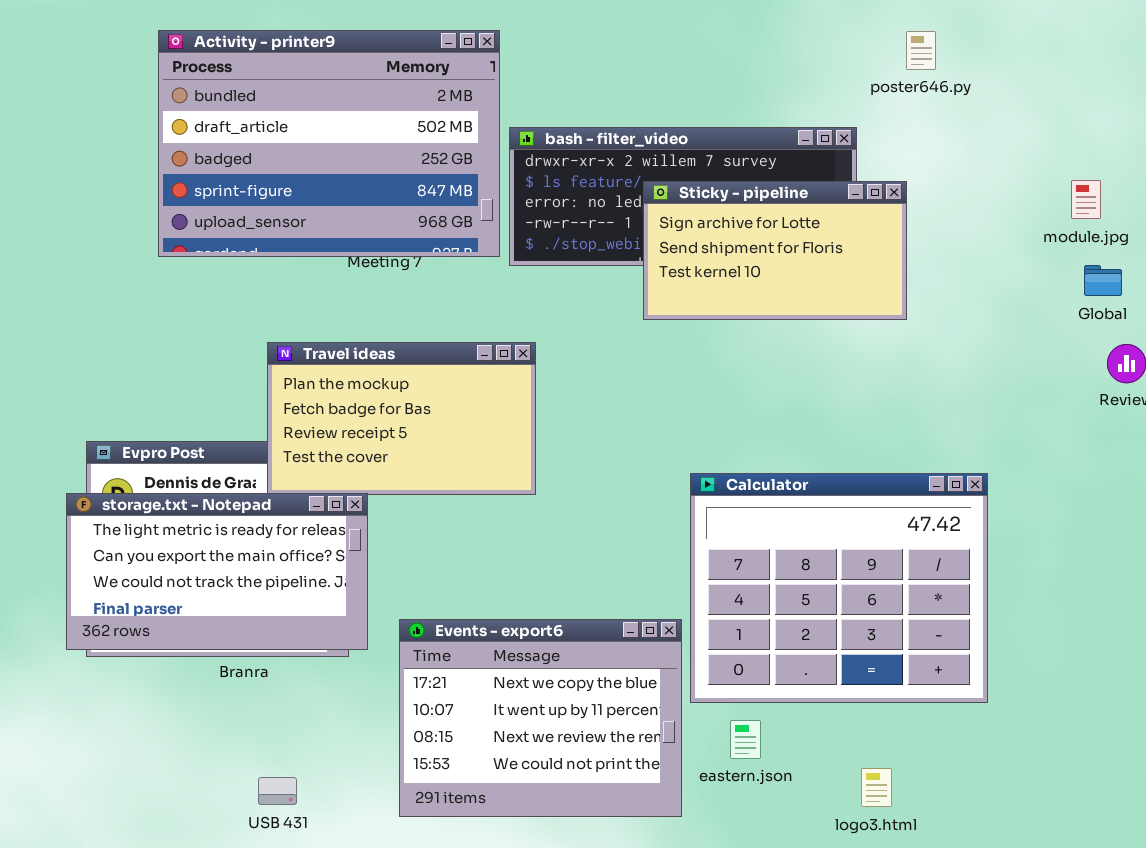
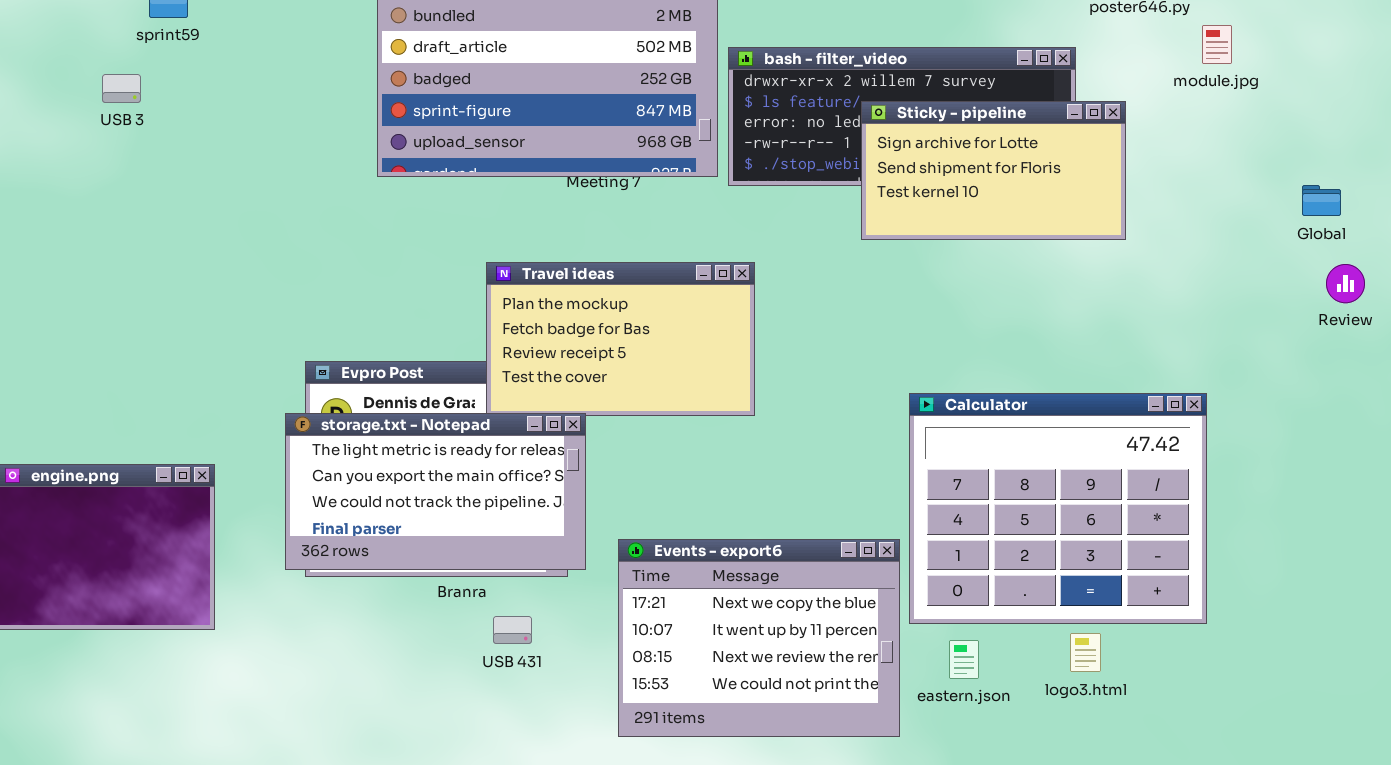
module.jpg: [1071,180,1101,219] -> [1202,25,1232,64], moved
logo3.html: [861,768,892,807] -> [1070,633,1101,672], moved
USB 431: [258,777,297,805] -> [493,616,532,644], moved

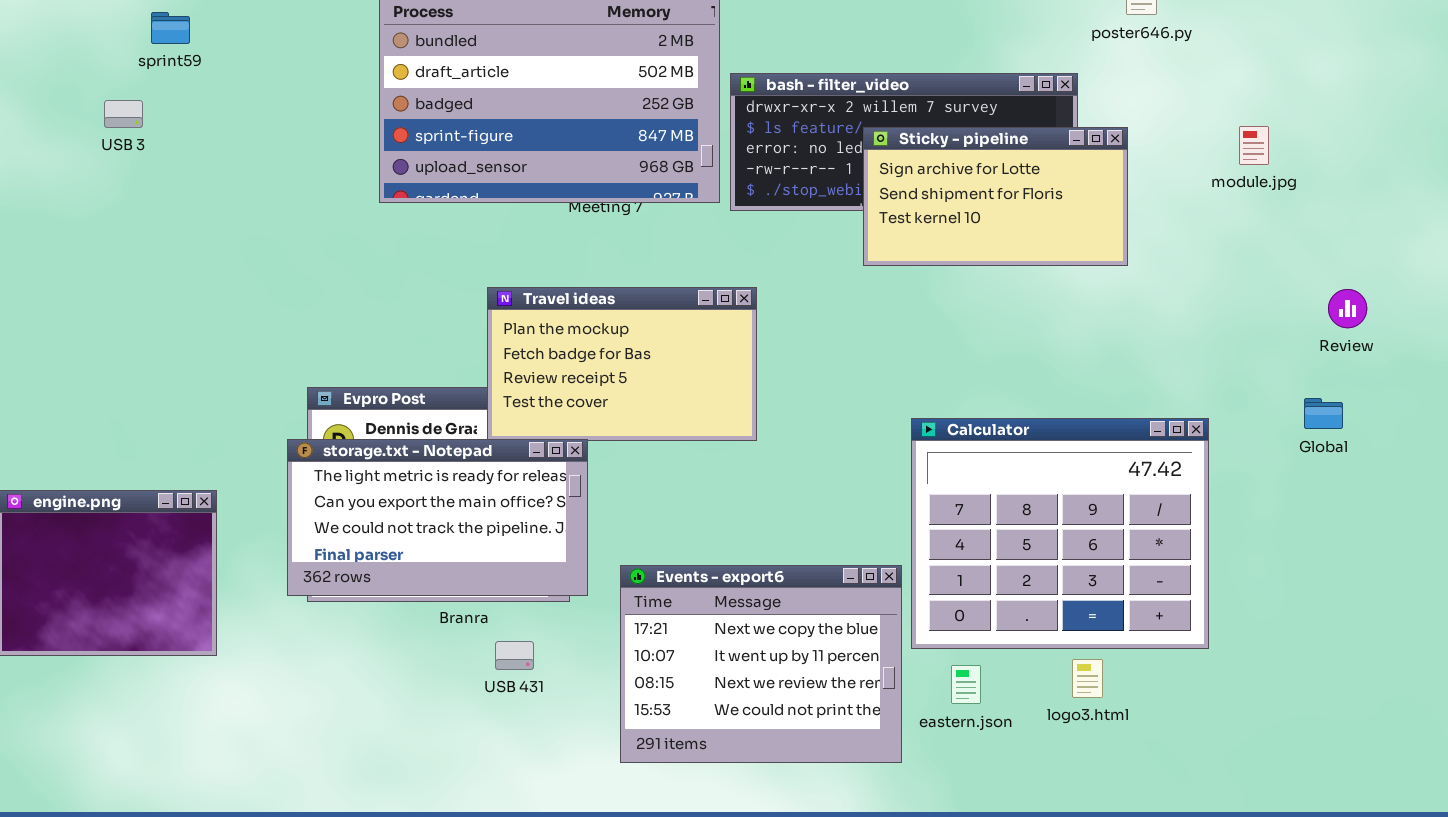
module.jpg: [1202,25,1232,64] -> [1239,126,1269,165], moved
Global: [1302,185,1341,216] -> [1304,398,1343,429], moved

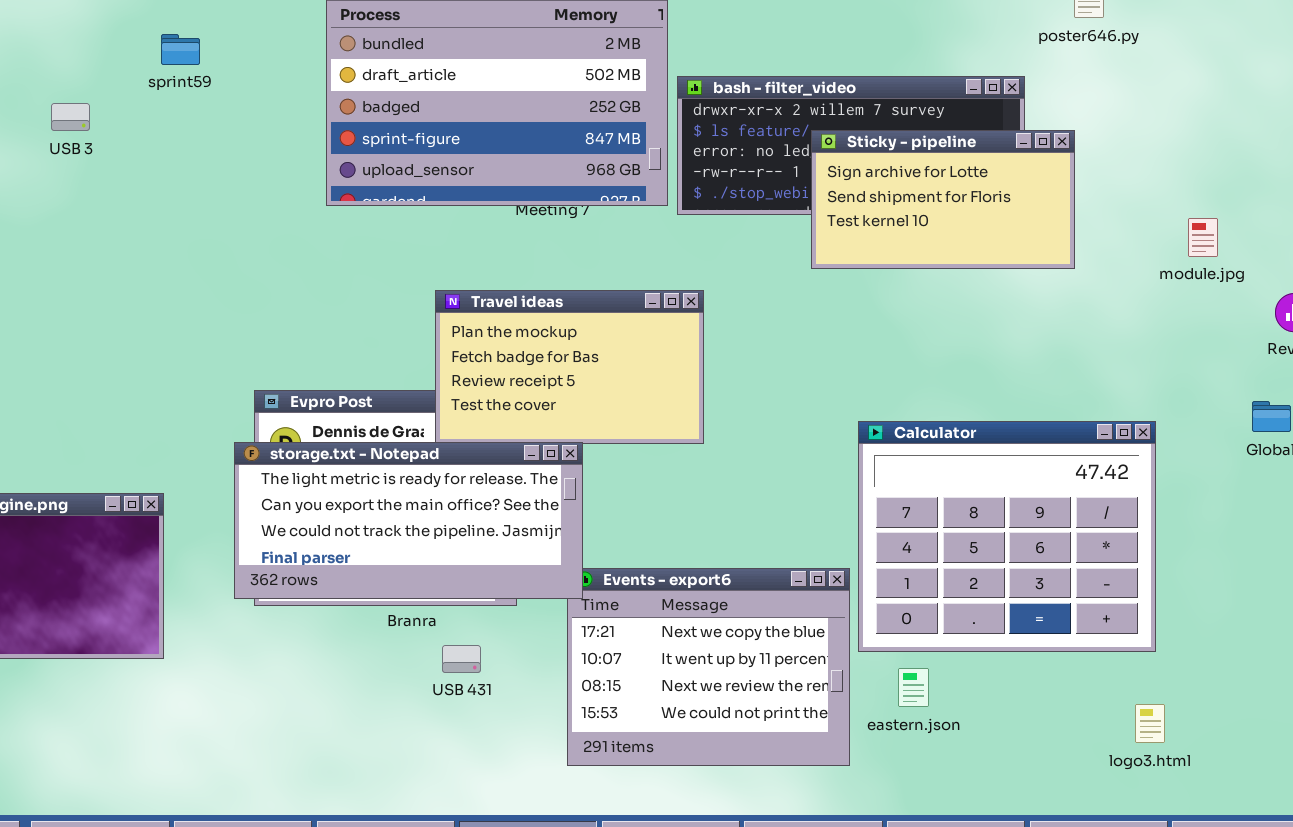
sprint59: [151,12,190,44] -> [161,34,200,65], moved
module.jpg: [1239,126,1269,165] -> [1188,218,1218,257], moved
storage.txt - Notepad: [287,439,588,596] -> [234,442,583,599], resized
logo3.html: [1072,659,1103,698] -> [1135,704,1165,743], moved

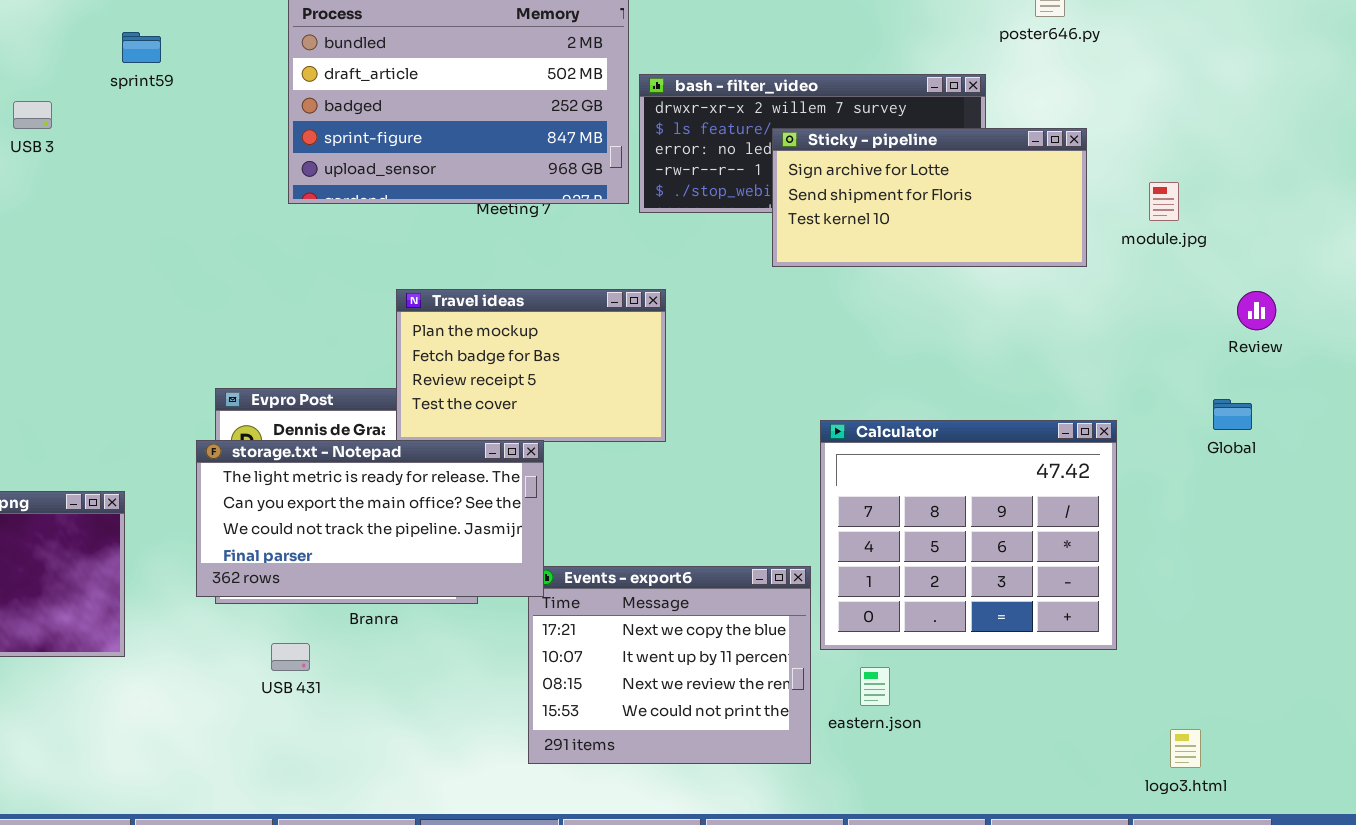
Sticky - pipeline: [811,130,1075,269] -> [772,128,1087,267], resized
module.jpg: [1188,218,1218,257] -> [1149,182,1179,221], moved
USB 431: [442,645,481,673] -> [271,643,310,671], moved
logo3.html: [1135,704,1165,743] -> [1170,729,1201,768], moved

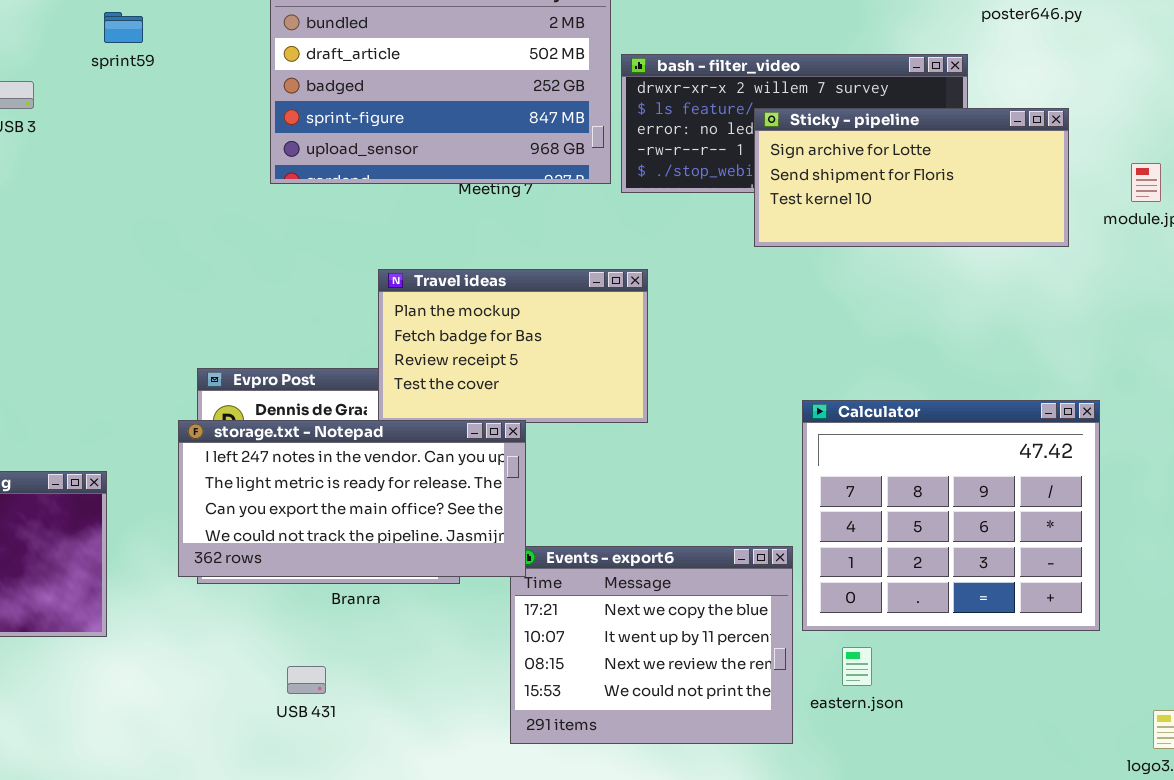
storage.txt - Notepad: [196,440,544,597] -> [178,420,526,577], scrolled up 1 row
USB 431: [271,643,310,671] -> [287,666,326,694], moved

